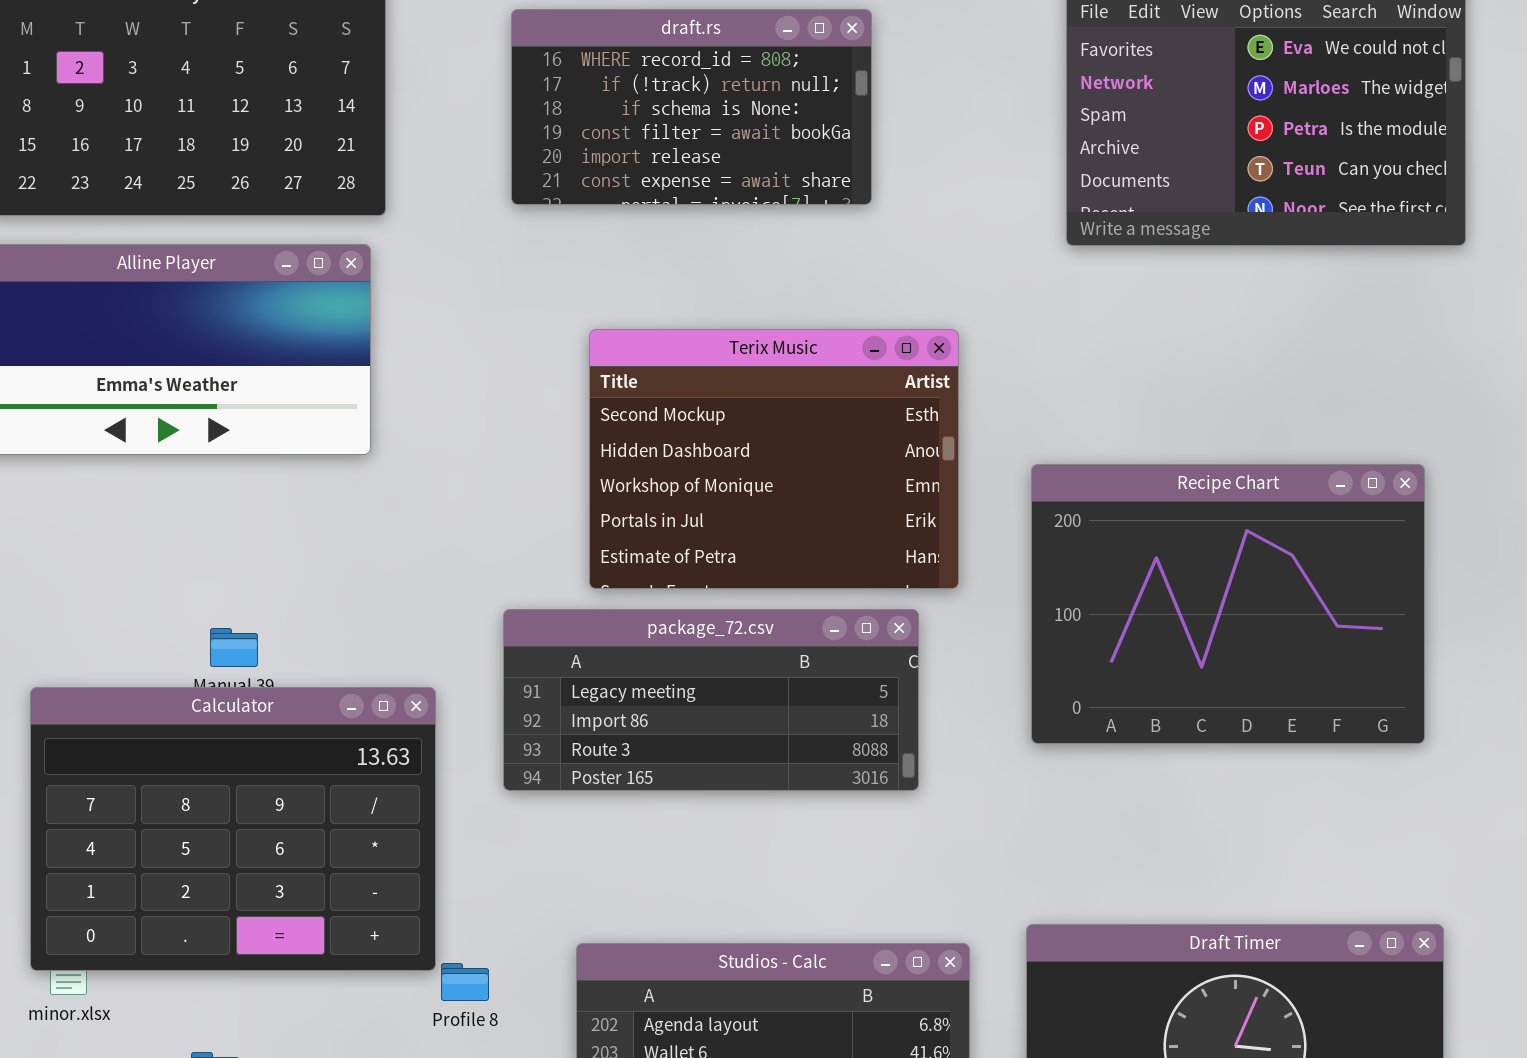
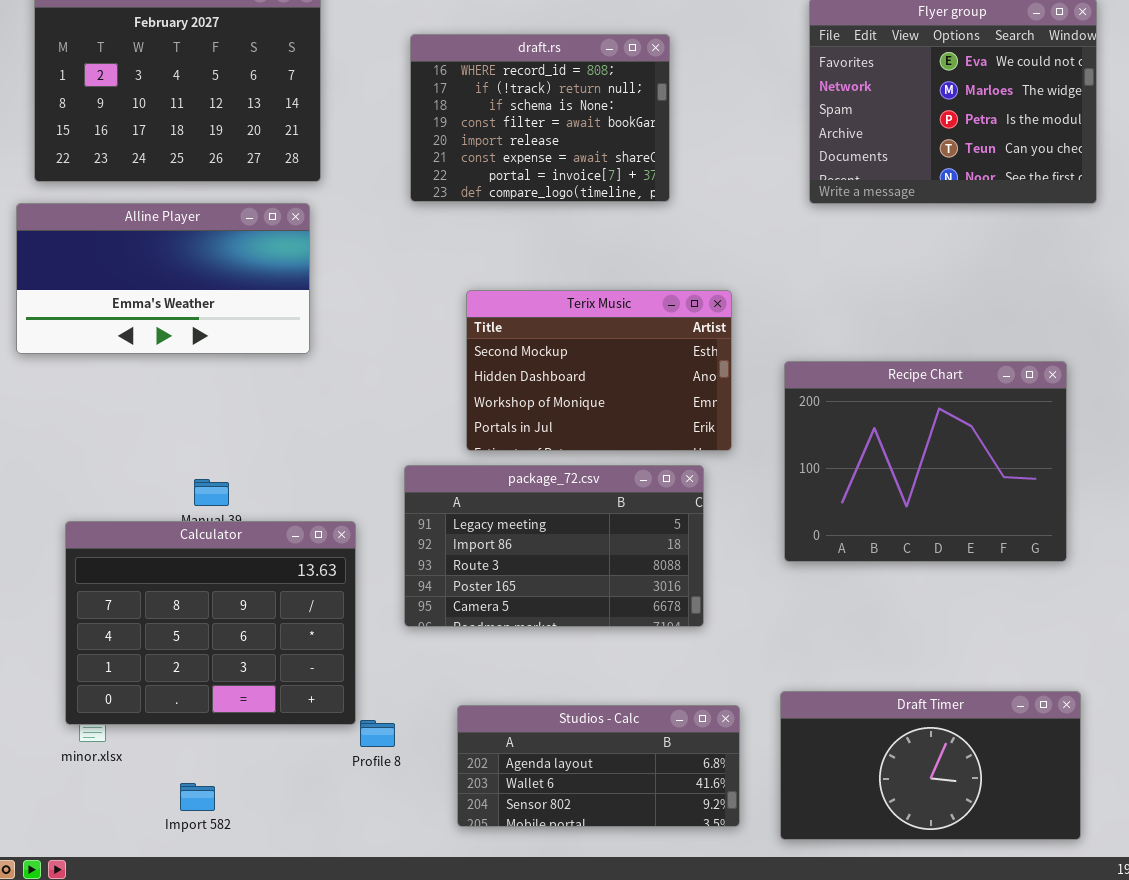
draft.rs: [511,9,872,205] -> [410,34,670,202], resized
Terix Music: [589,329,959,589] -> [466,290,732,451], resized
package_72.csv: [503,609,919,791] -> [404,465,704,627], resized

